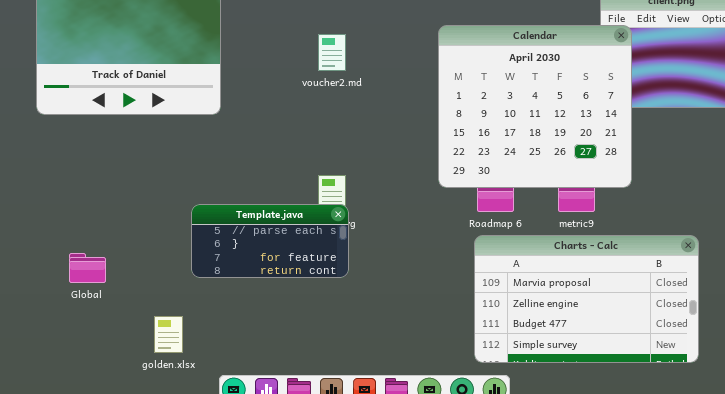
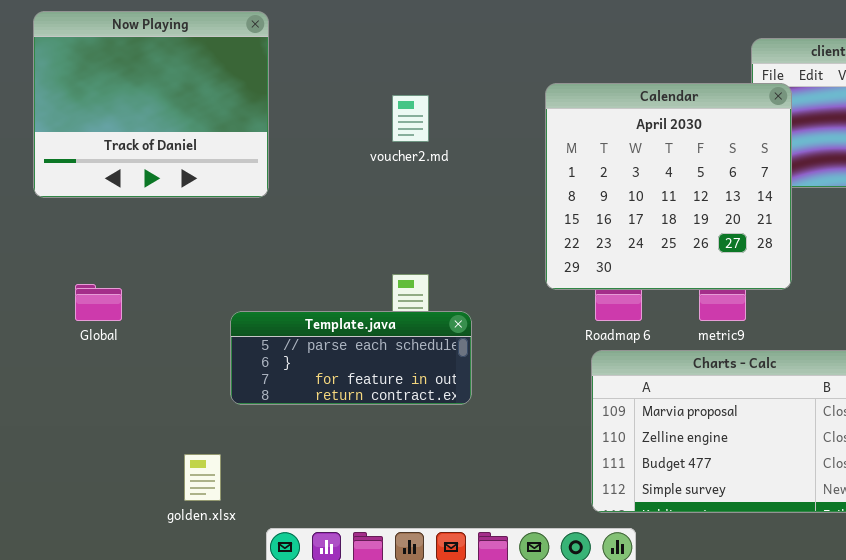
Template.java: [191,204,349,278] -> [230,311,472,405], resized
Global: [69,253,106,283] -> [75,284,122,321], moved

